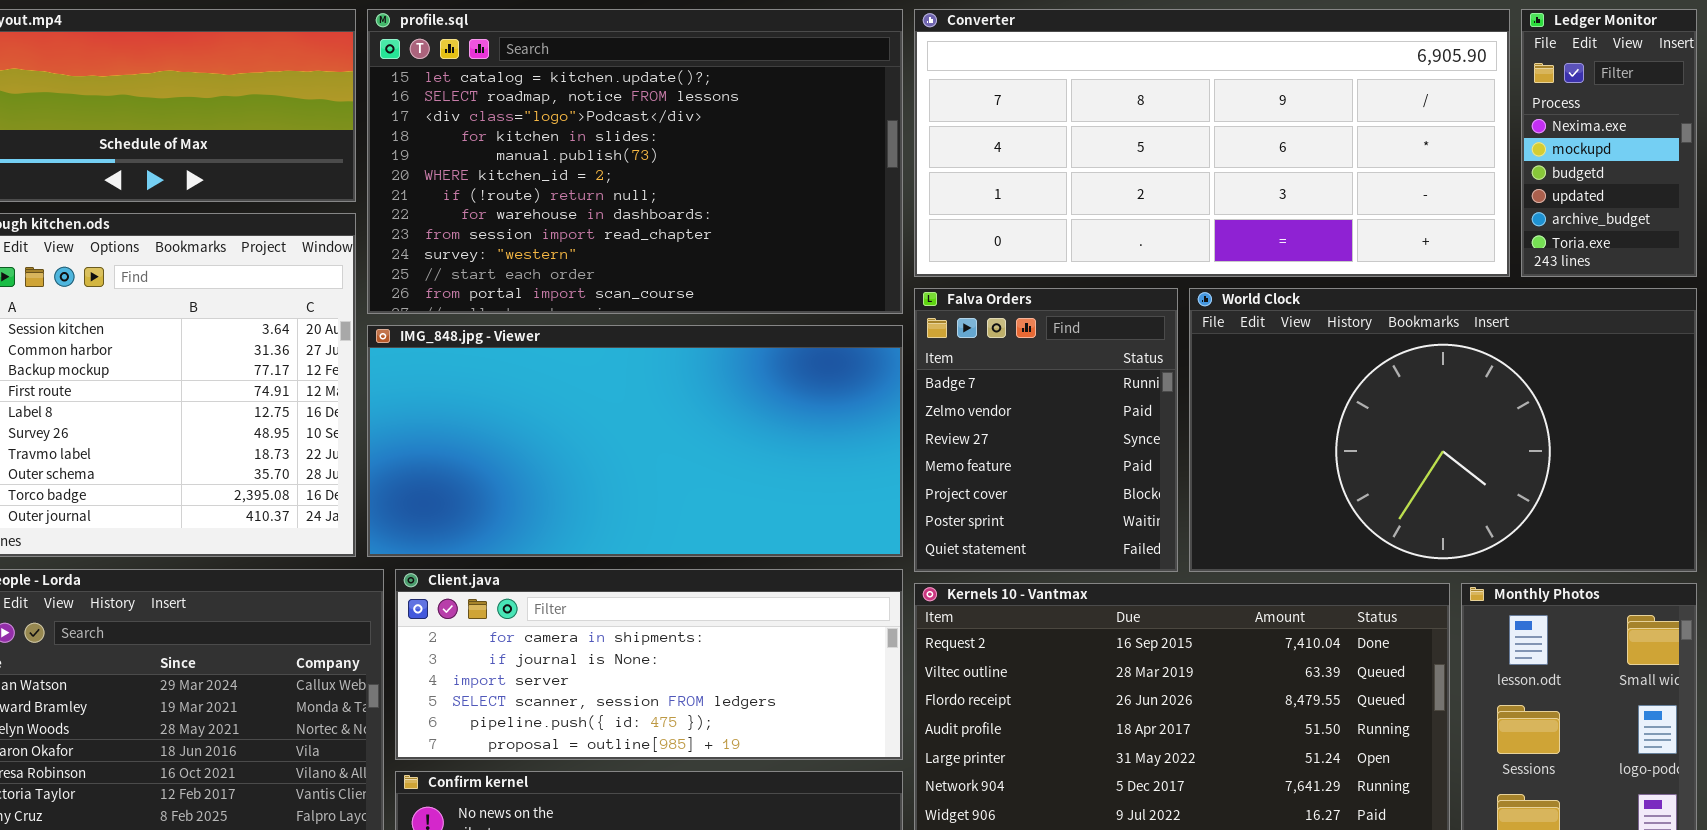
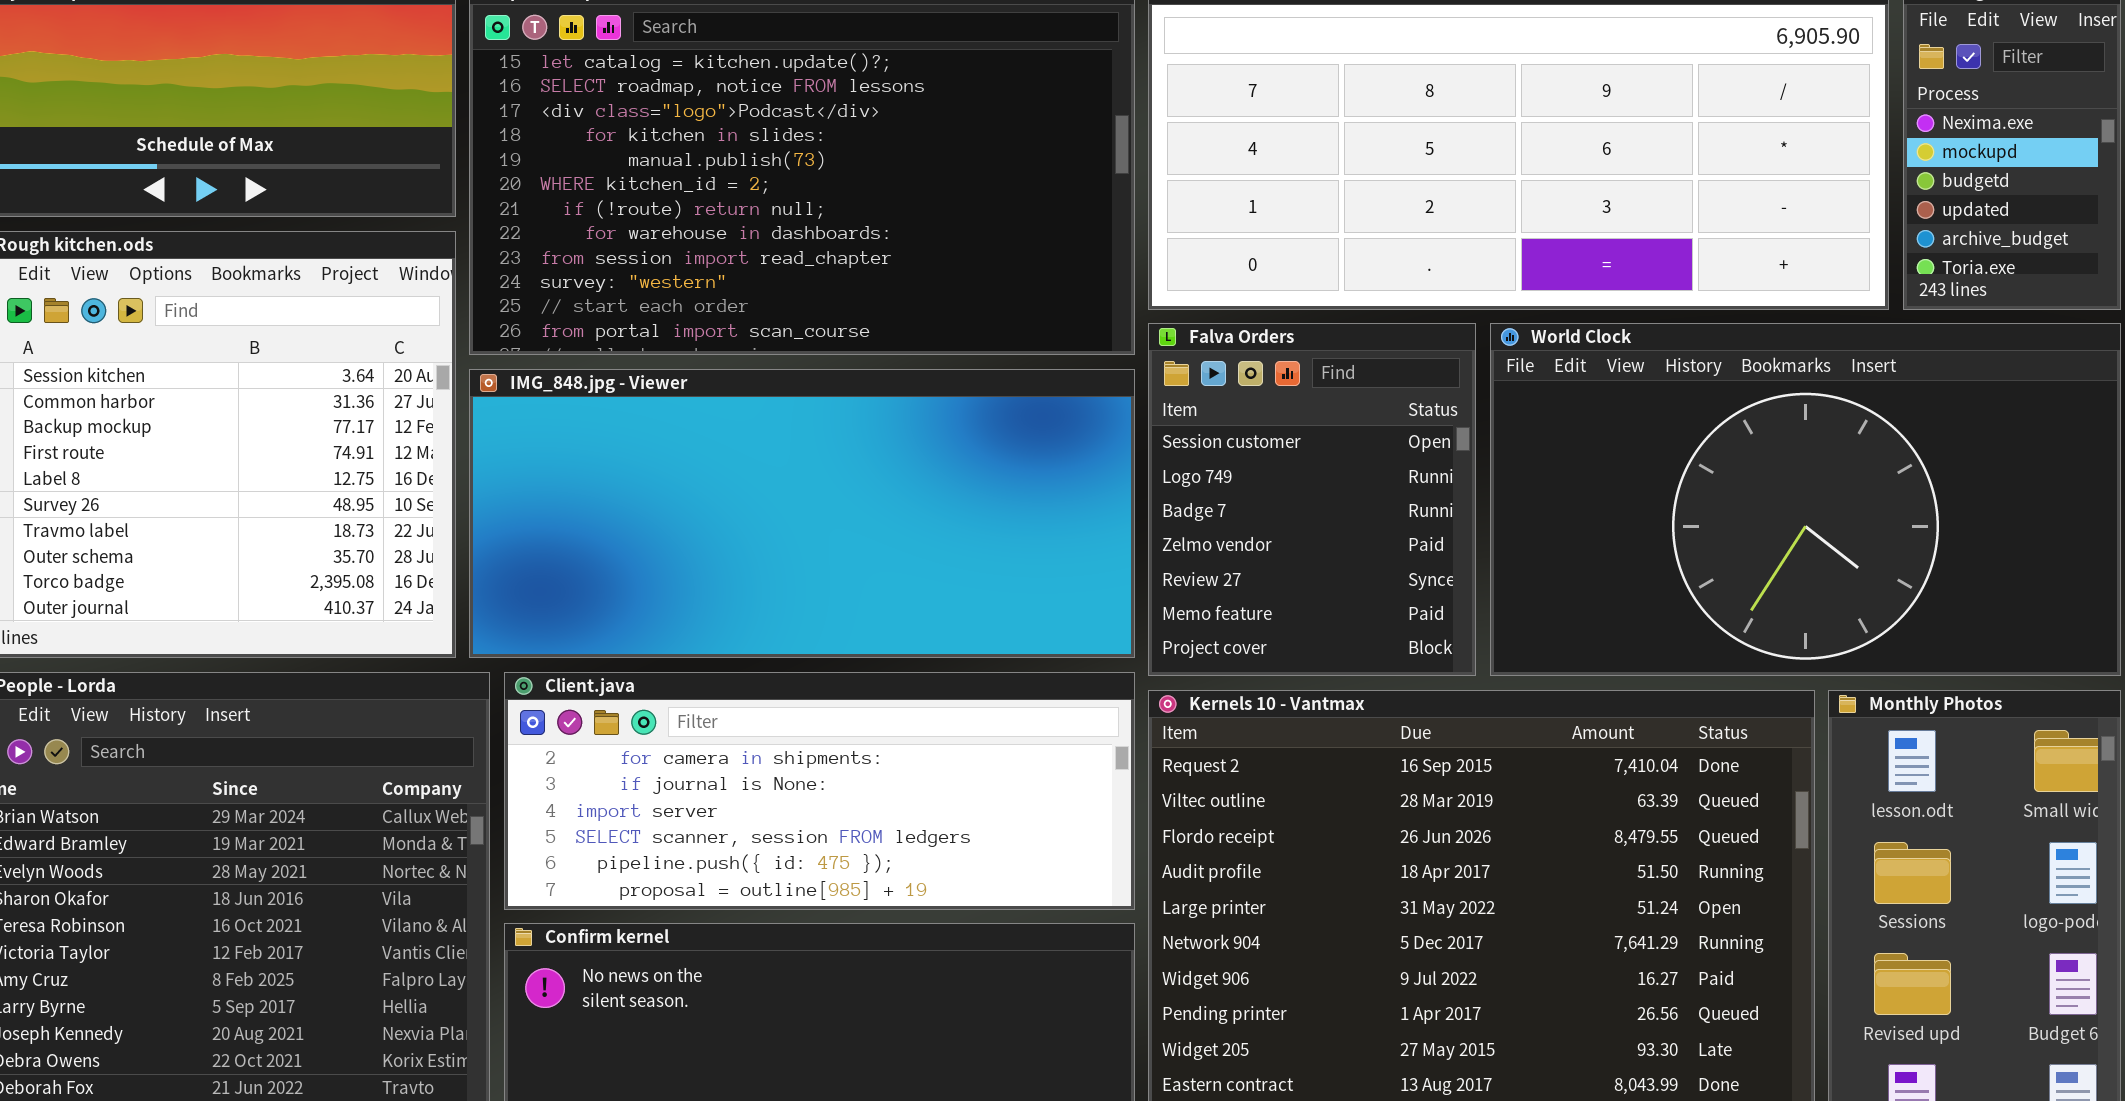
Falva Orders: [914,288,1178,572] -> [1148,323,1476,676], scrolled up 2 rows

